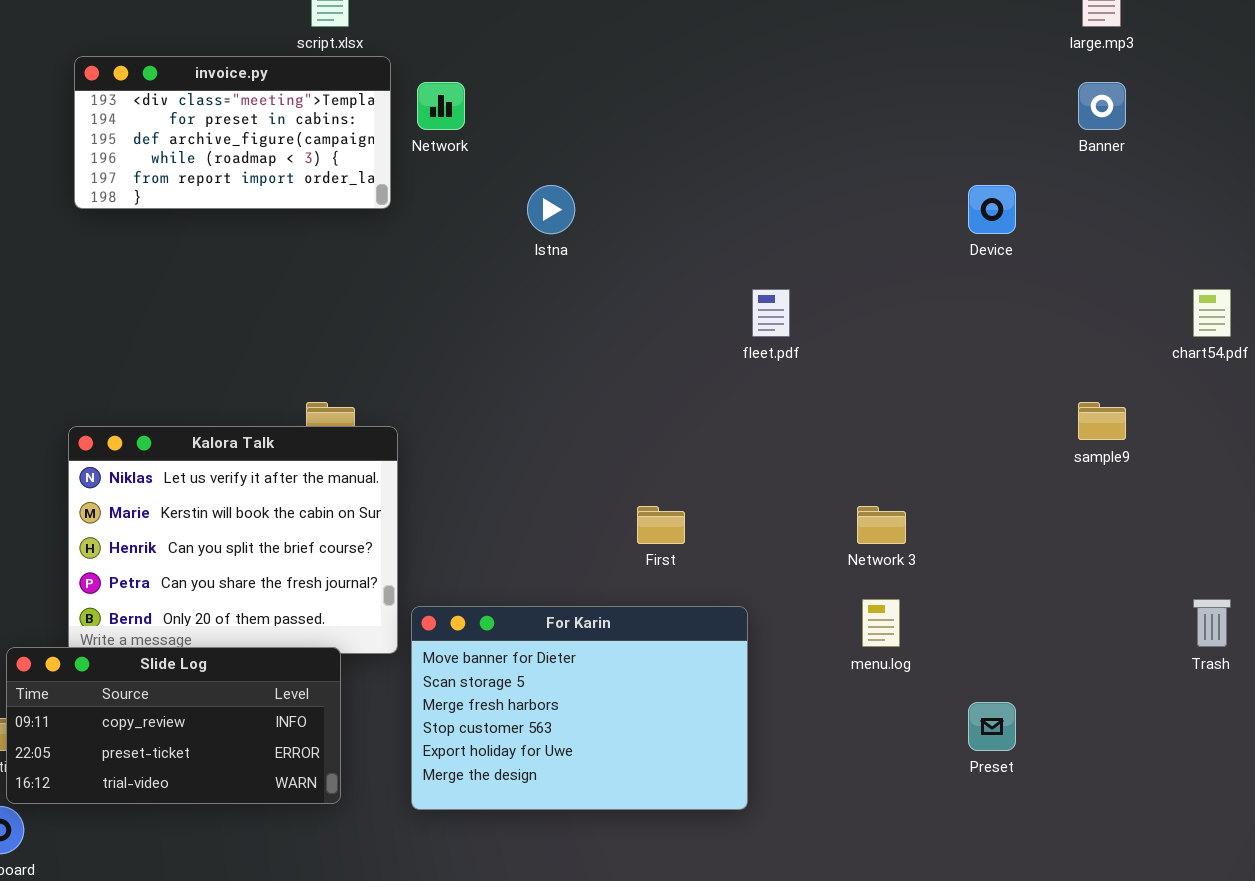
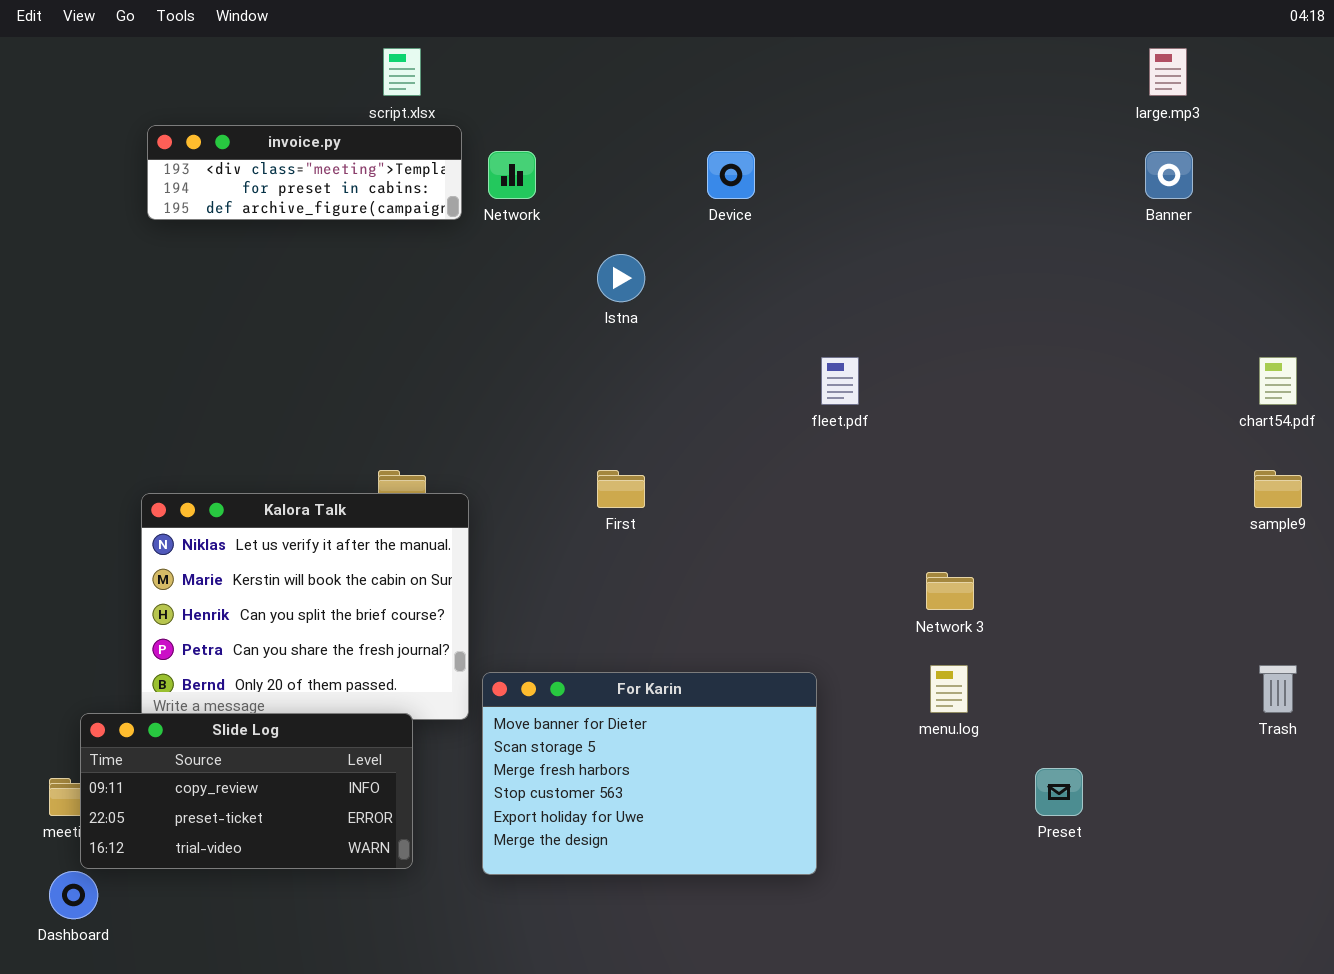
invoice.py: [74,56,391,209] -> [147,125,462,220], resized
Device: [968,185,1016,234] -> [707,151,755,199], moved
sample9: [1078,402,1126,440] -> [1254,470,1302,508], moved
First: [637,506,685,544] -> [597,470,645,508], moved

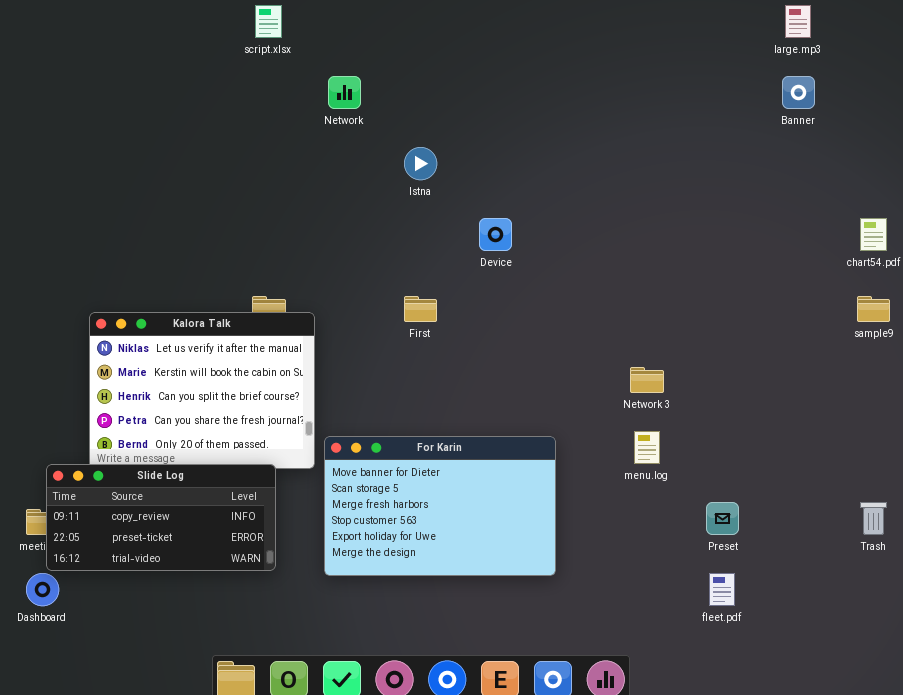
invoice.py: [147,125,462,220] -> none, closed
Device: [707,151,755,199] -> [479,218,512,251], moved
fleet.pdf: [821,357,859,405] -> [709,573,735,606], moved
Trash: [1259,665,1297,713] -> [860,502,887,535], moved

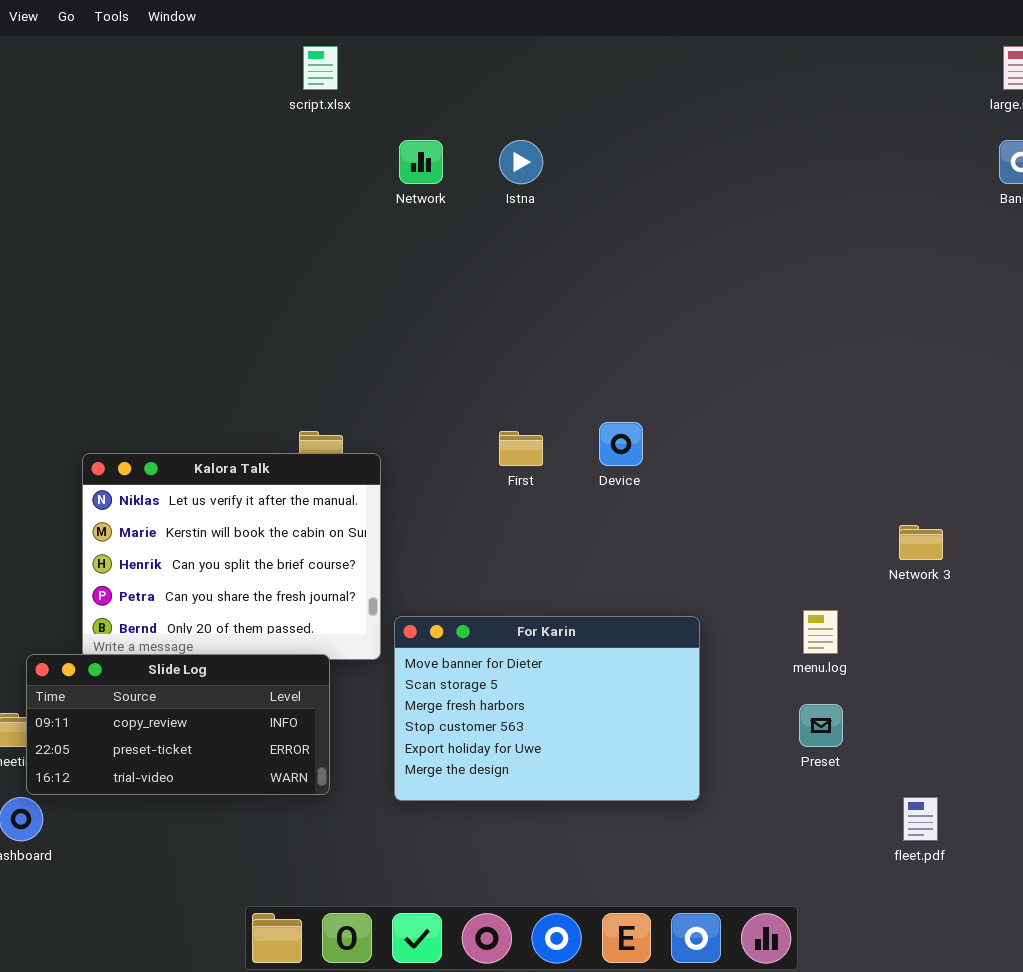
Istna: [404,147,437,180] -> [499,140,543,184], moved
Device: [479,218,512,251] -> [599,422,643,466], moved
Network 3: [630,367,664,393] -> [899,525,943,560], moved
Preset: [706,502,739,535] -> [799,704,843,747], moved

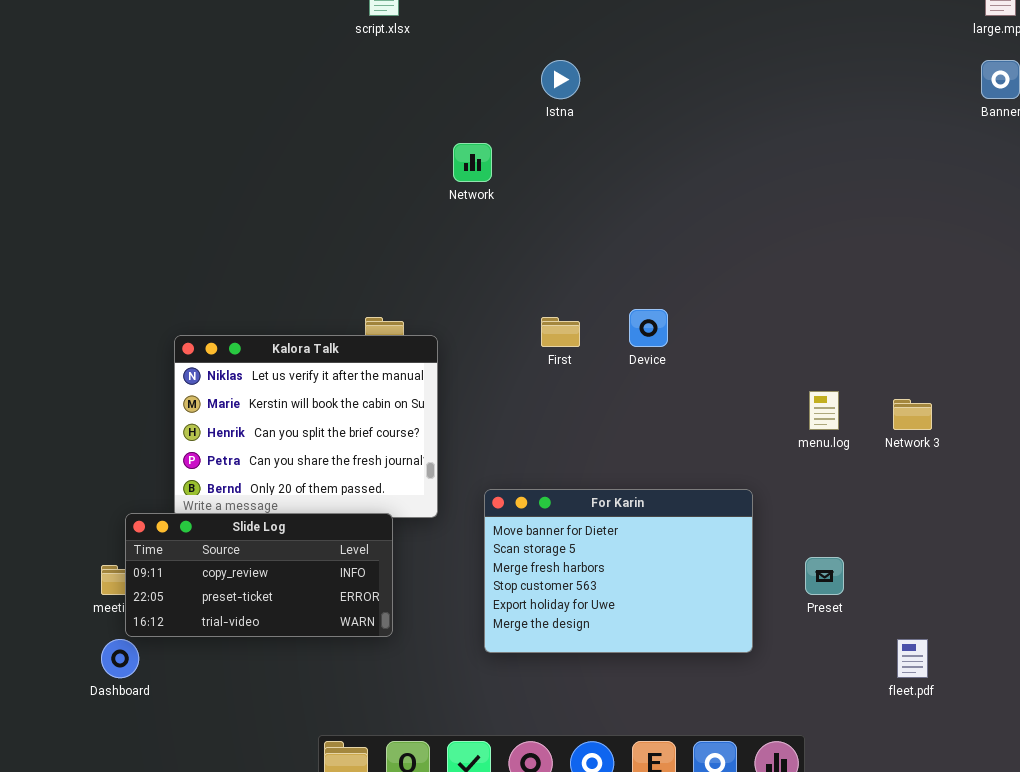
Network: [399,140,443,184] -> [453,143,492,182], moved
menu.log: [803,610,838,654] -> [809,391,839,430], moved
For Karin: [394,616,700,801] -> [484,489,753,653], moved

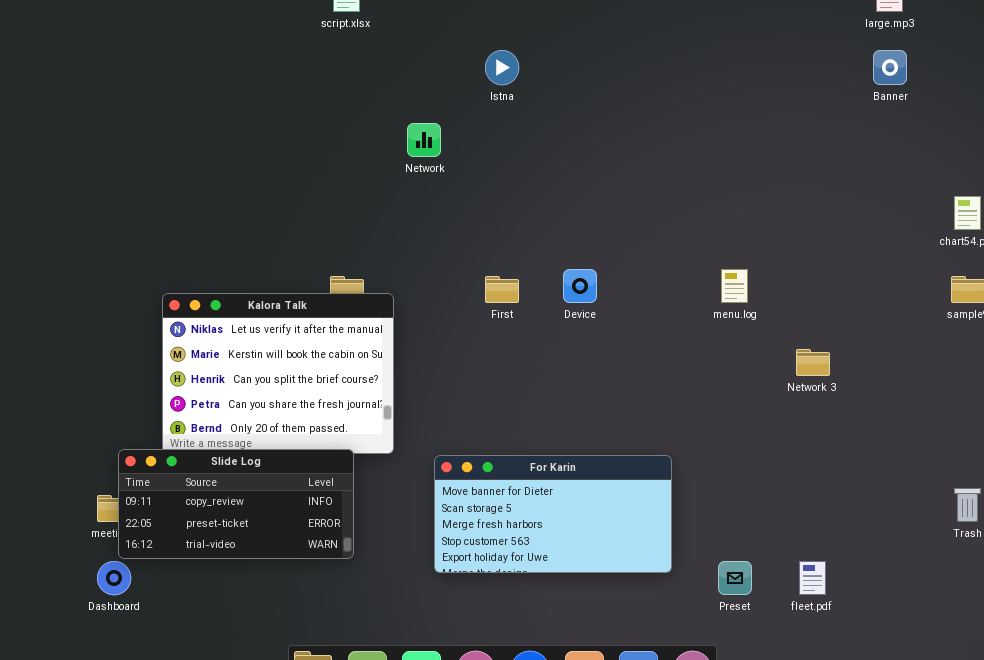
menu.log: [809,391,839,430] -> [721,269,748,303], moved
For Karin: [484,489,753,653] -> [434,455,672,573], resized
Preset: [805,557,844,595] -> [718,561,752,595], moved

